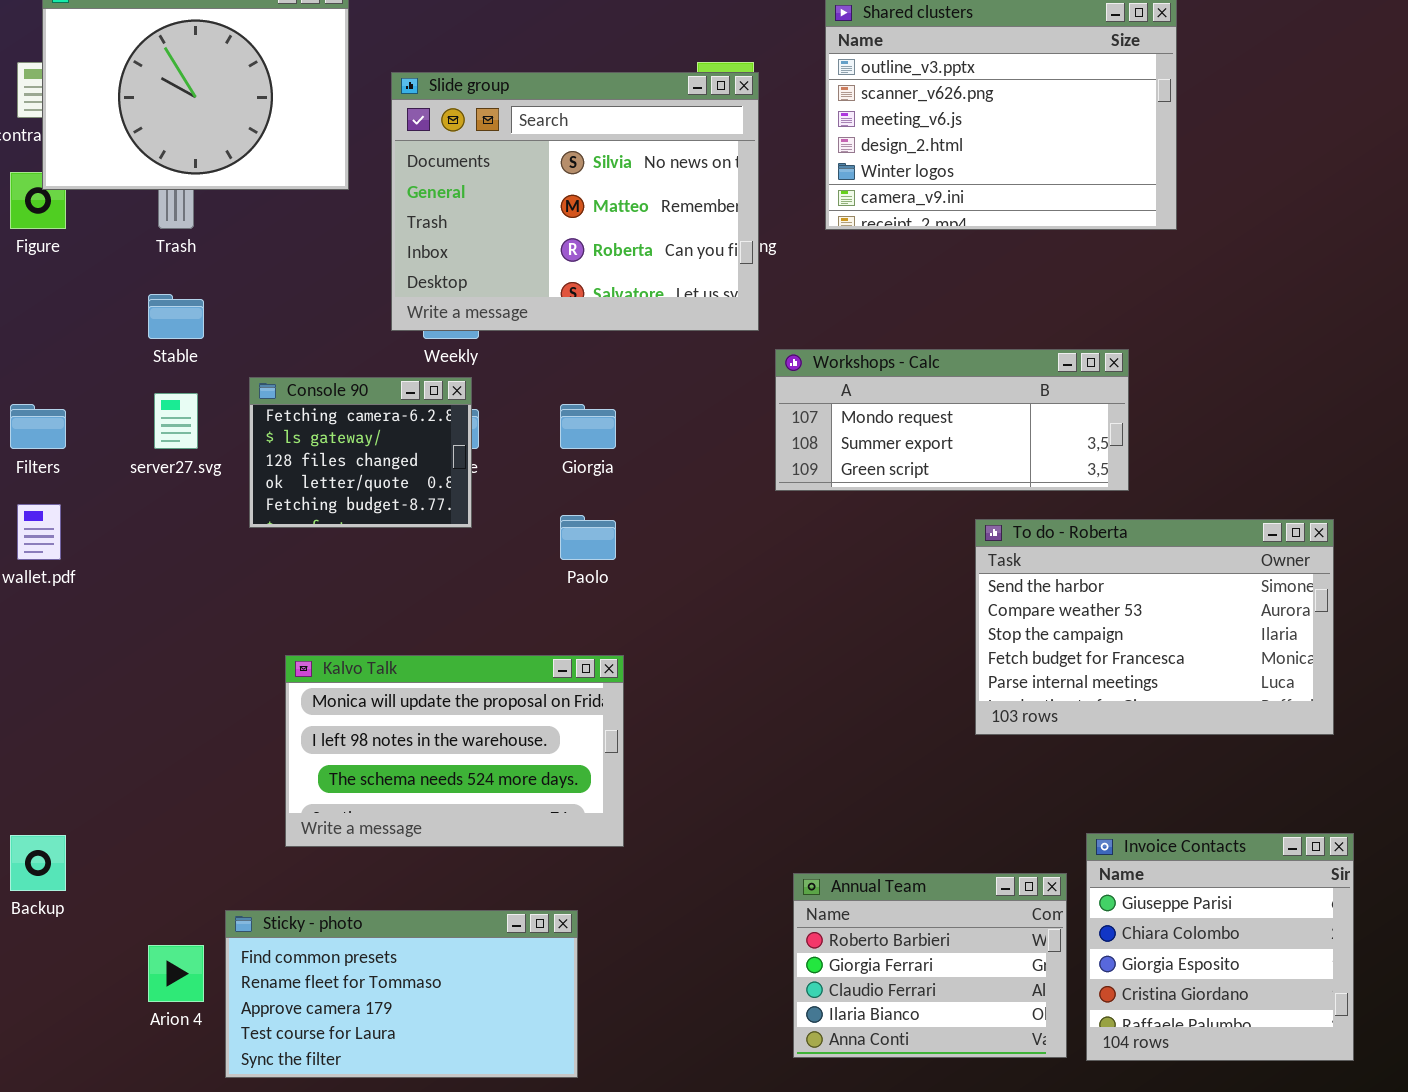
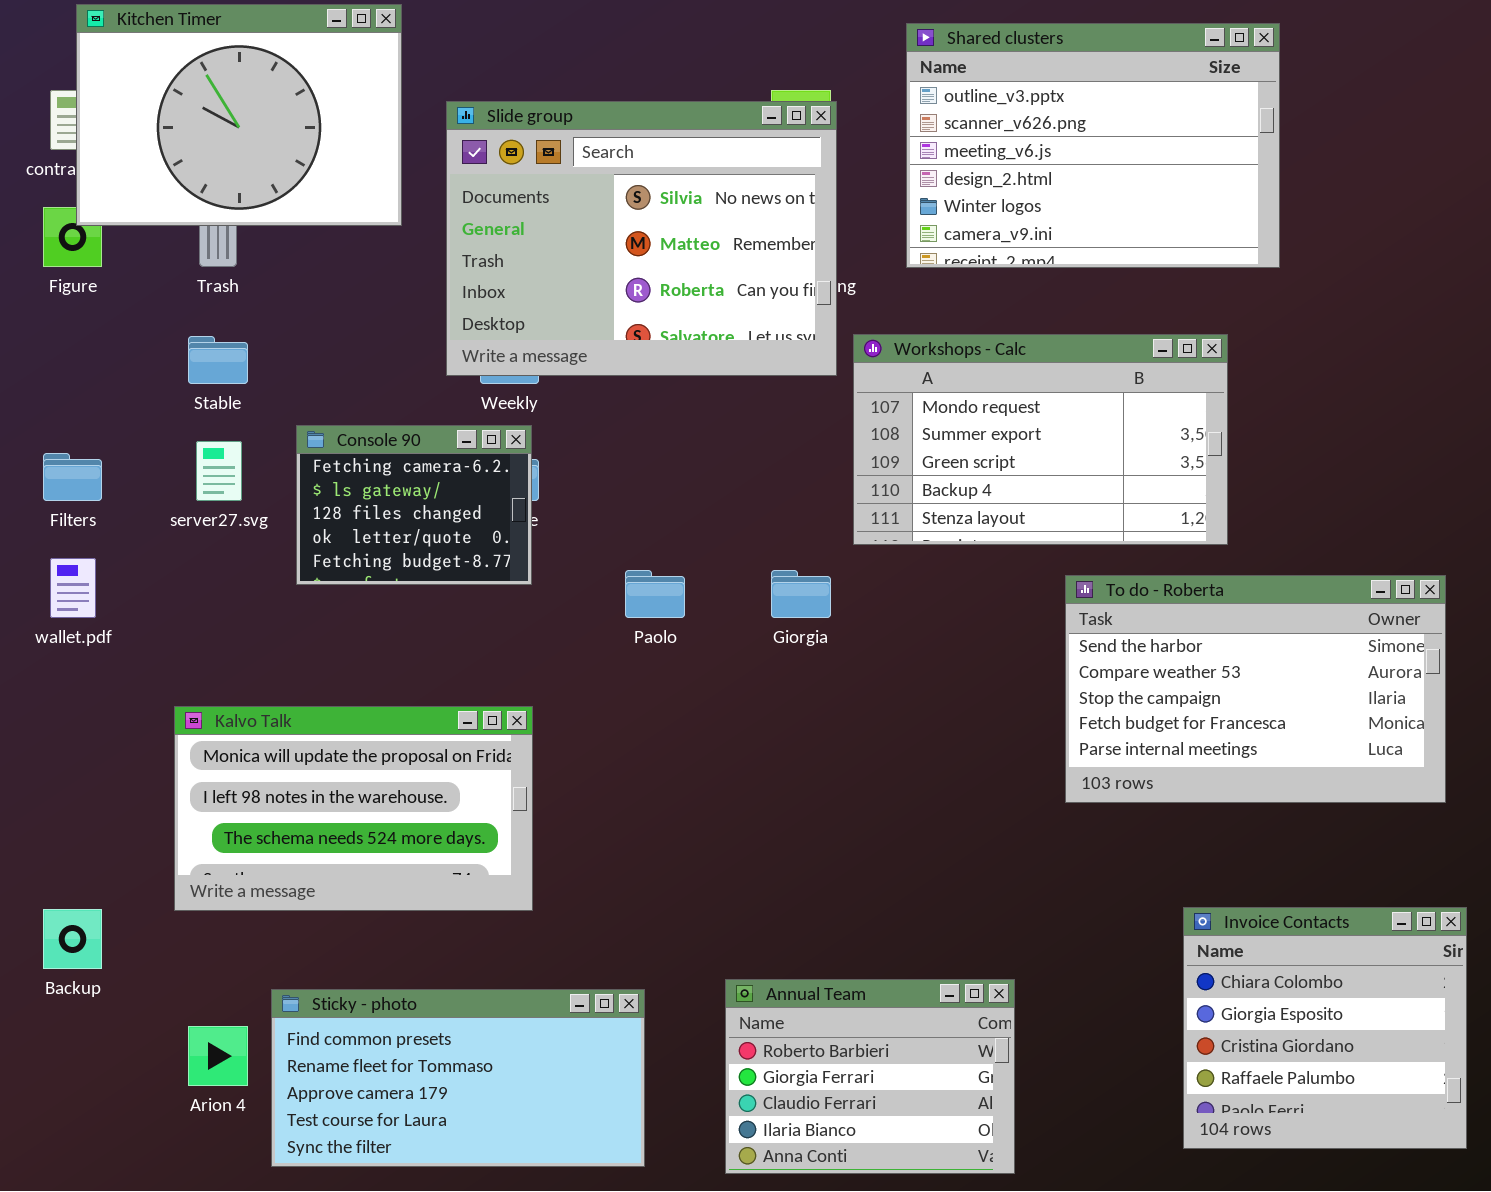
Workshops - Calc: [775,349,1129,491] -> [853,334,1228,545], resized
Giorgia: [560,404,616,449] -> [771,570,831,618], moved
Kalvo Talk: [285,655,624,847] -> [174,706,533,911], moved
Invoice Contacts: [1086,833,1354,1061] -> [1183,907,1467,1149], scrolled down 1 row
Annual Team: [793,873,1067,1058] -> [725,979,1015,1174], moved

